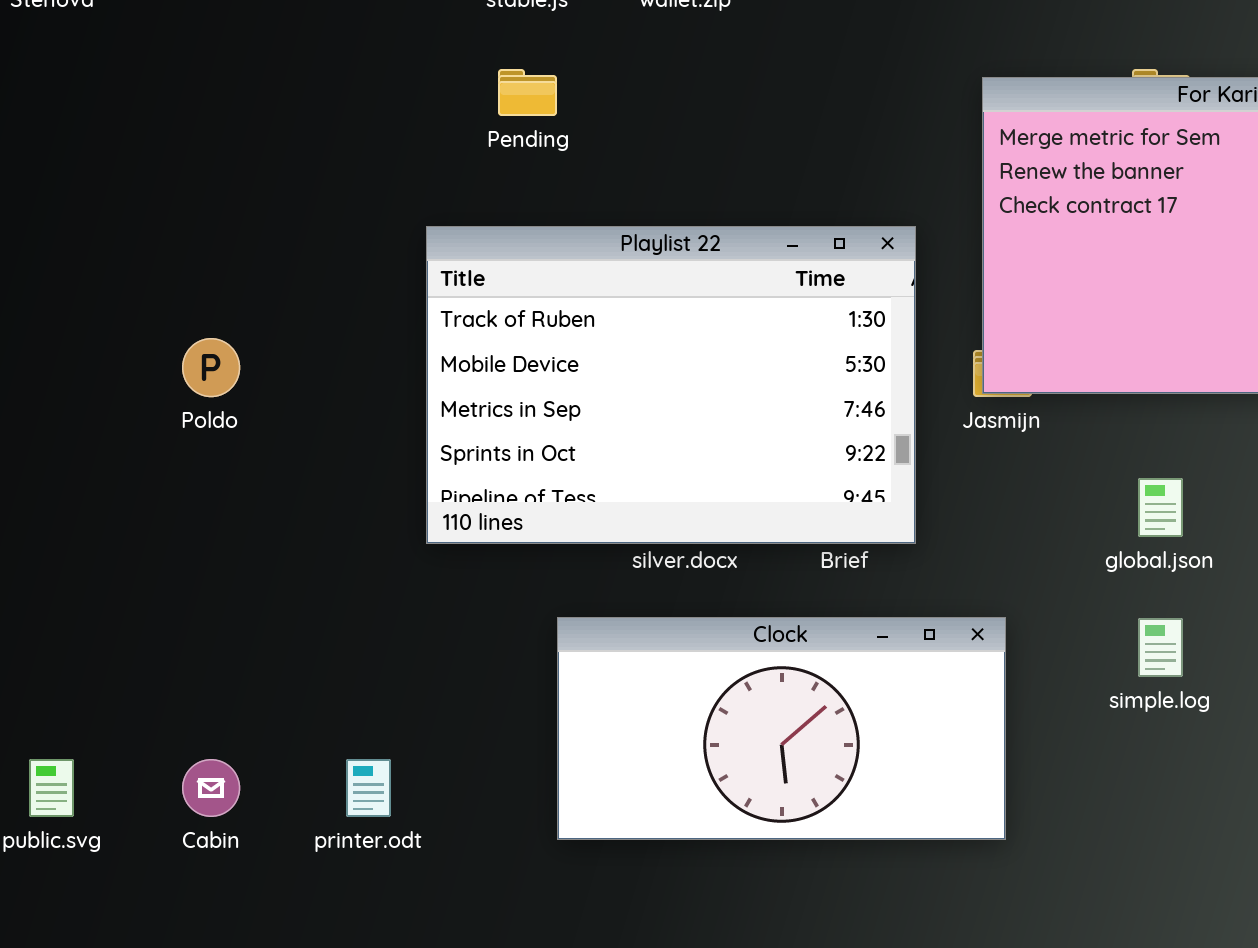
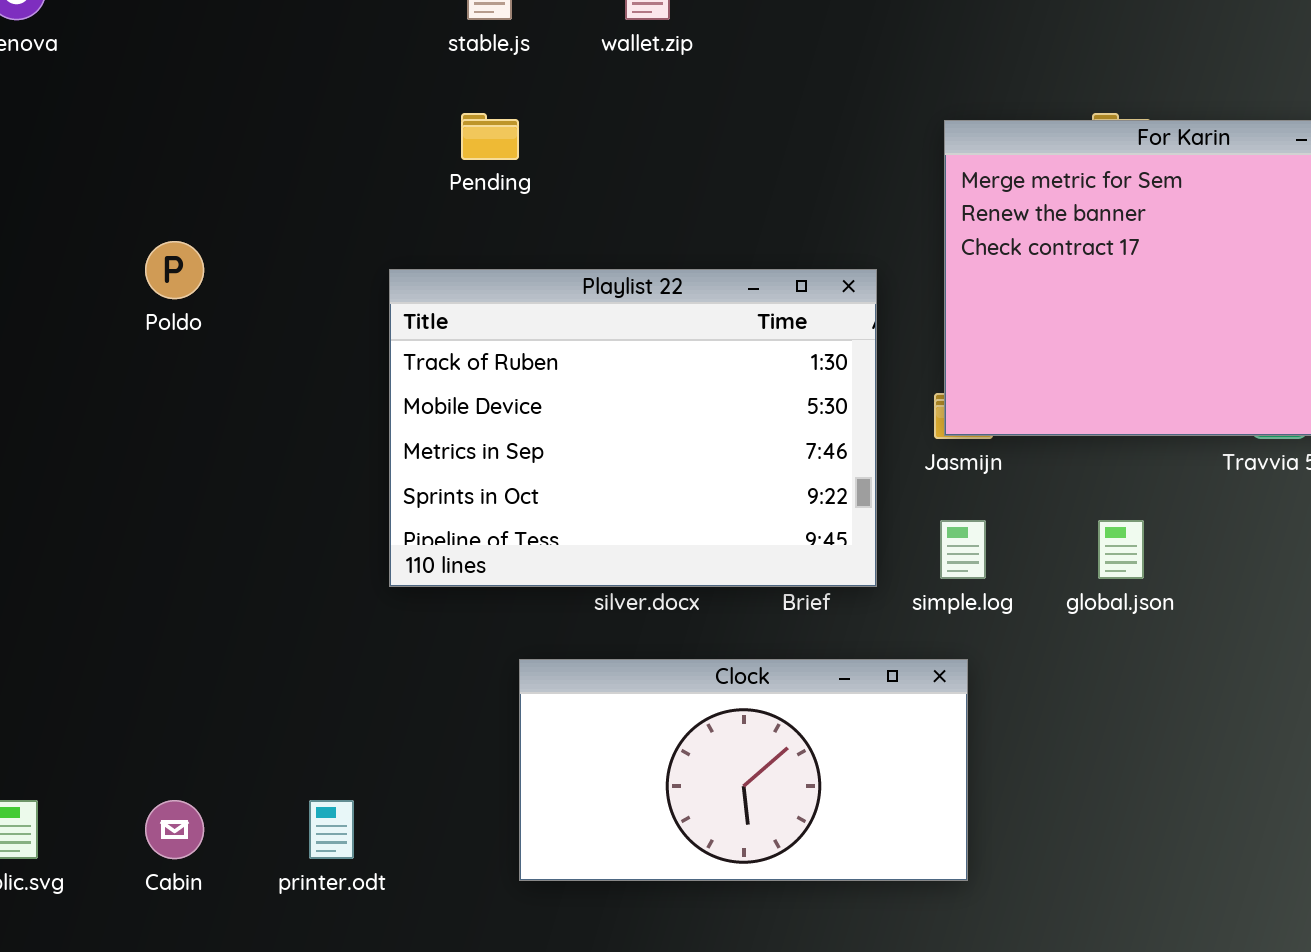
Poldo: [182,338,240,397] -> [145,241,204,299], moved
simple.log: [1138,618,1183,677] -> [940,520,986,579], moved

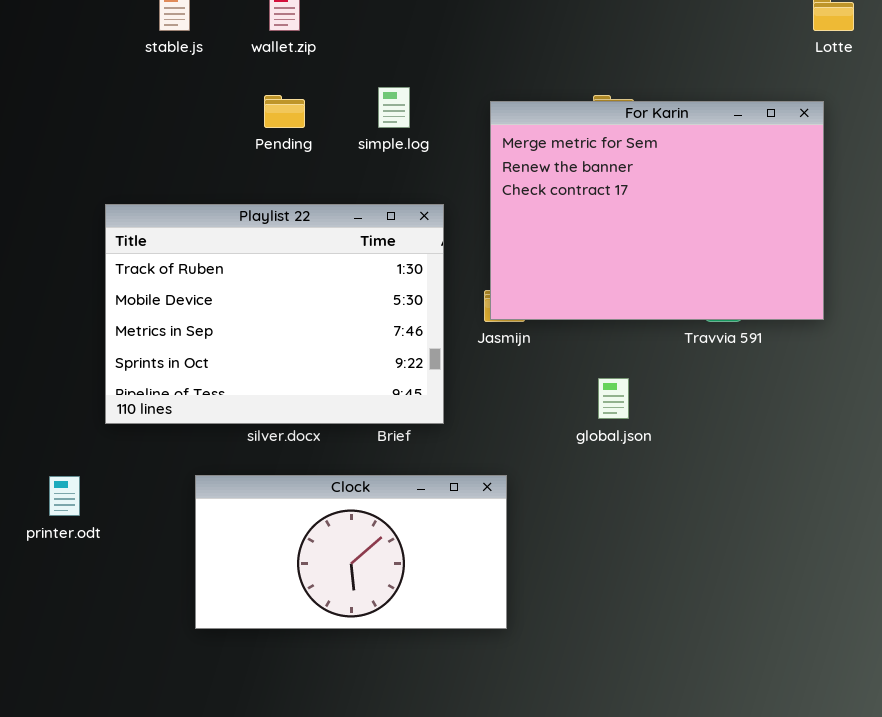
Pending: [461,113,519,160] -> [264,95,305,128], moved
simple.log: [940,520,986,579] -> [378,87,410,128], moved
printer.odt: [309,800,354,859] -> [49,476,80,516], moved

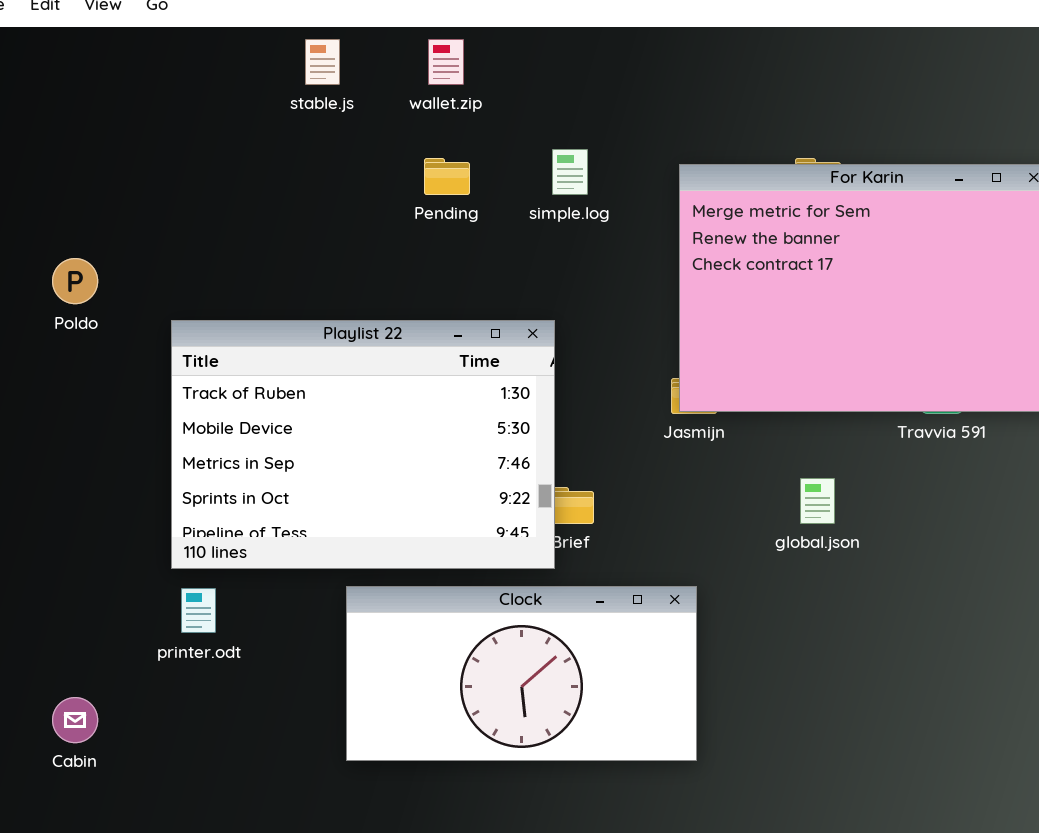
Playlist 22: [105,204,444,424] -> [171,320,555,569], moved

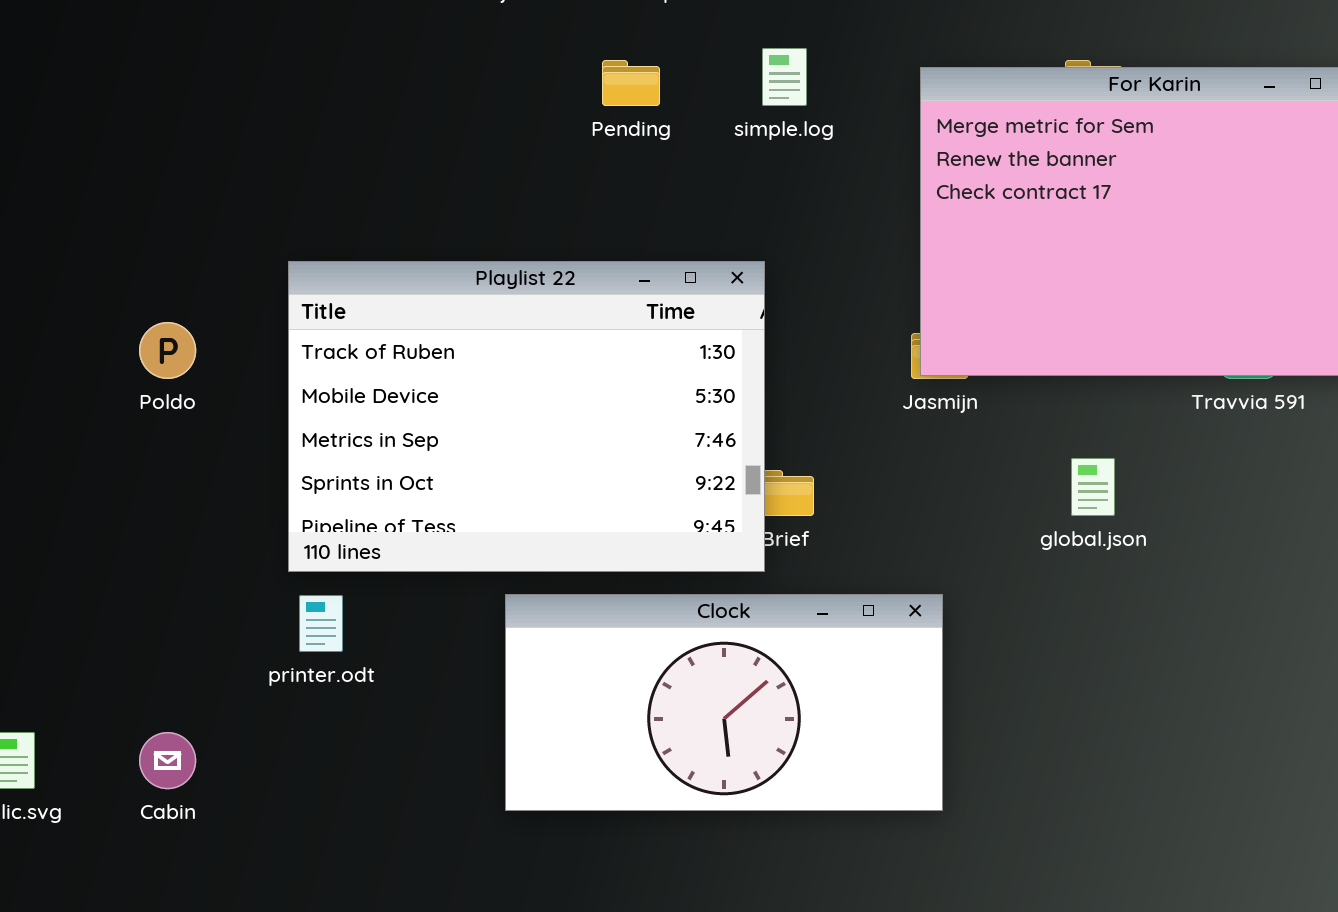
Poldo: [52,258,98,304] -> [139,322,196,379], moved

